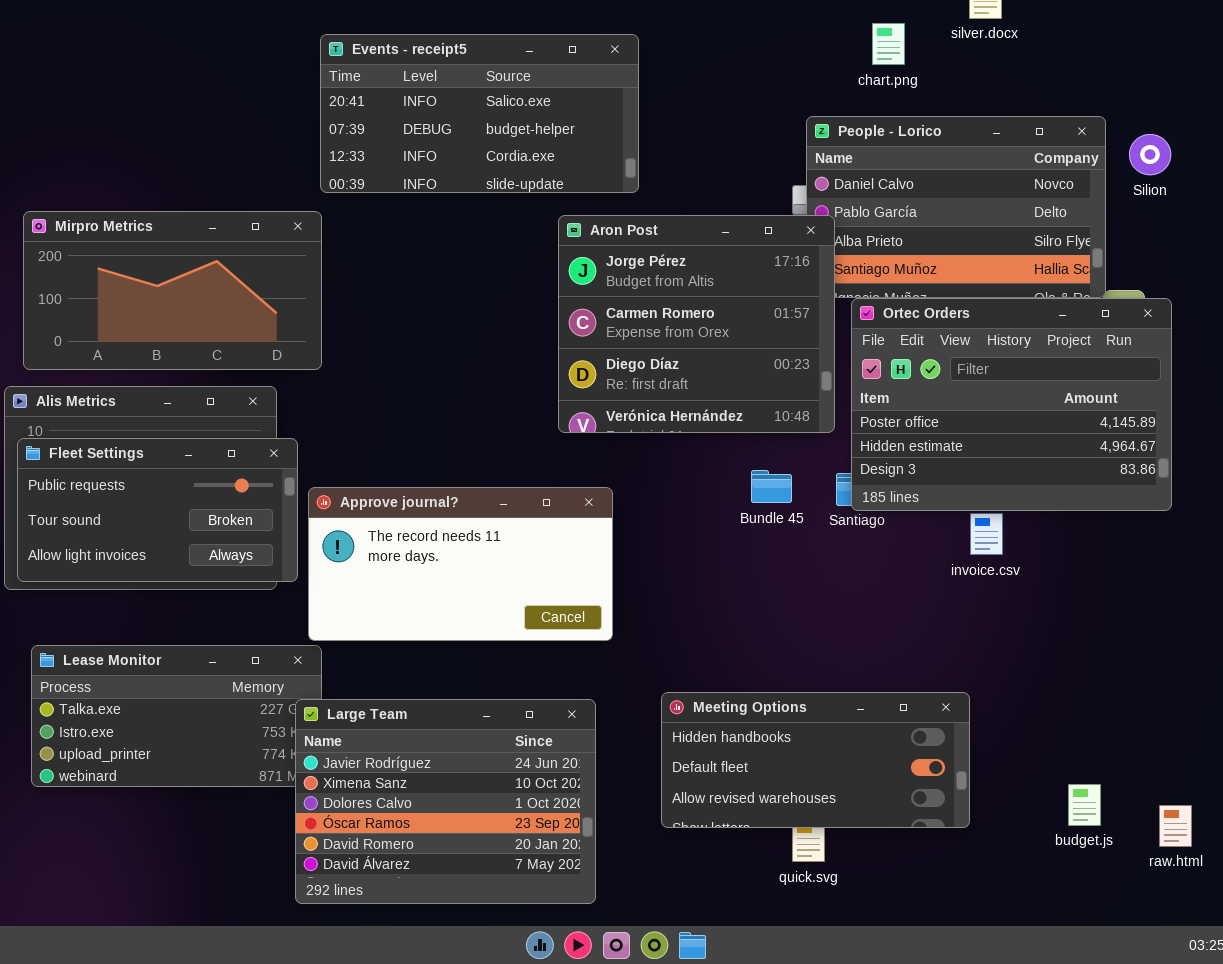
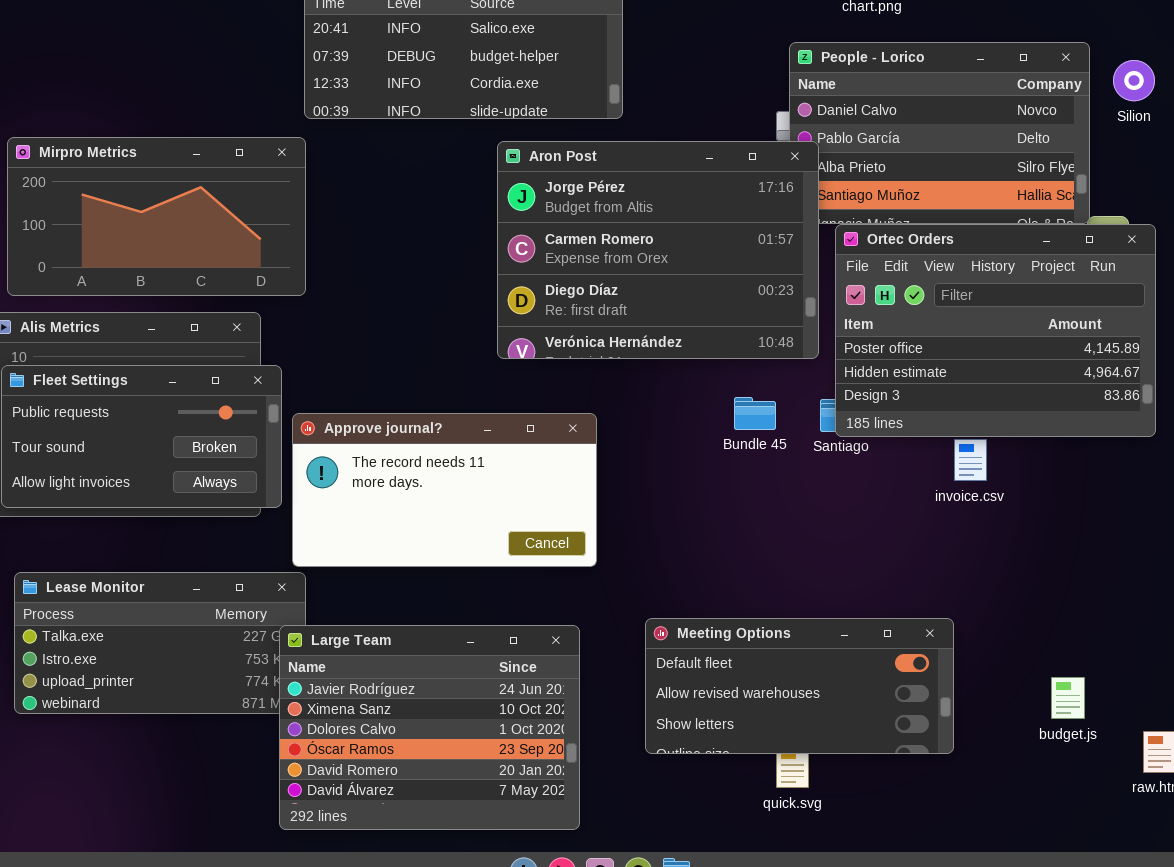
Aron Post: [558,215,835,433] -> [497,141,819,359], resized
Meeting Options: [661,692,970,828] -> [645,618,954,754], scrolled down 1 row
budget.js: [1068,784,1101,826] -> [1051,677,1085,719], moved

